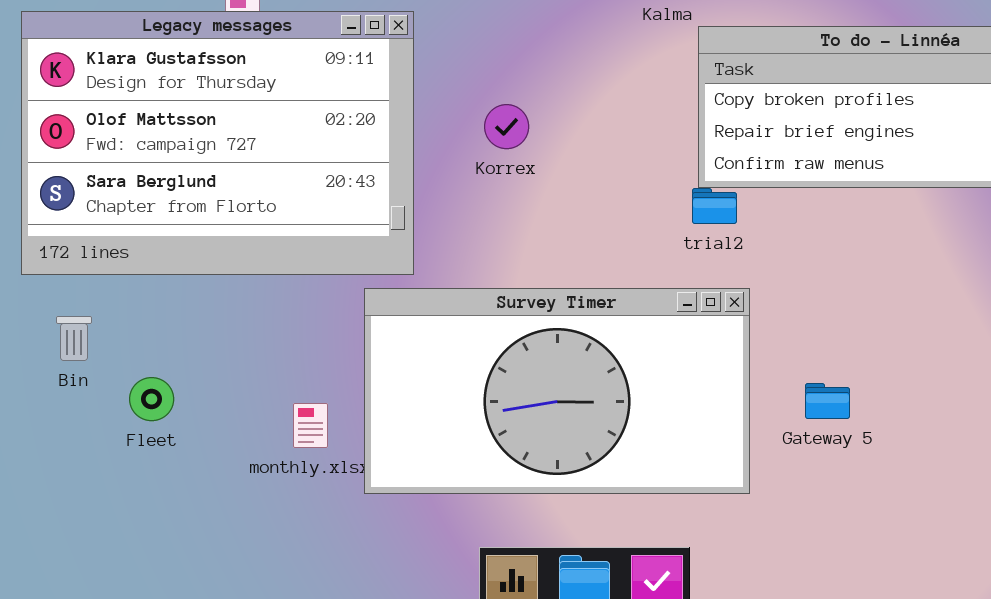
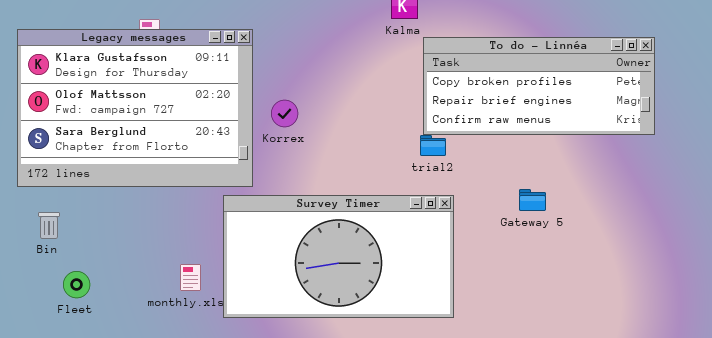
Korrex: [484,104,529,149] -> [271,100,298,127], moved
Fleet: [129,377,174,421] -> [63,271,90,298], moved
Gateway 5: [805,383,850,419] -> [519,189,546,211], moved

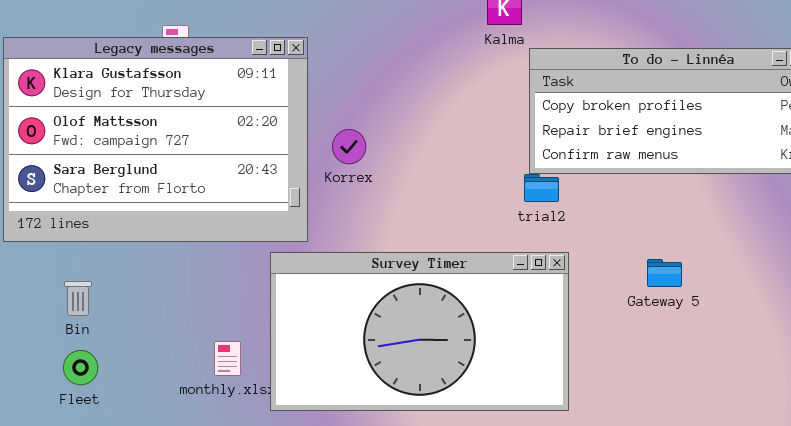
Gateway 5: [519,189,546,211] -> [647,259,682,287], moved
Bin: [38,212,60,239] -> [64,281,92,316], moved

